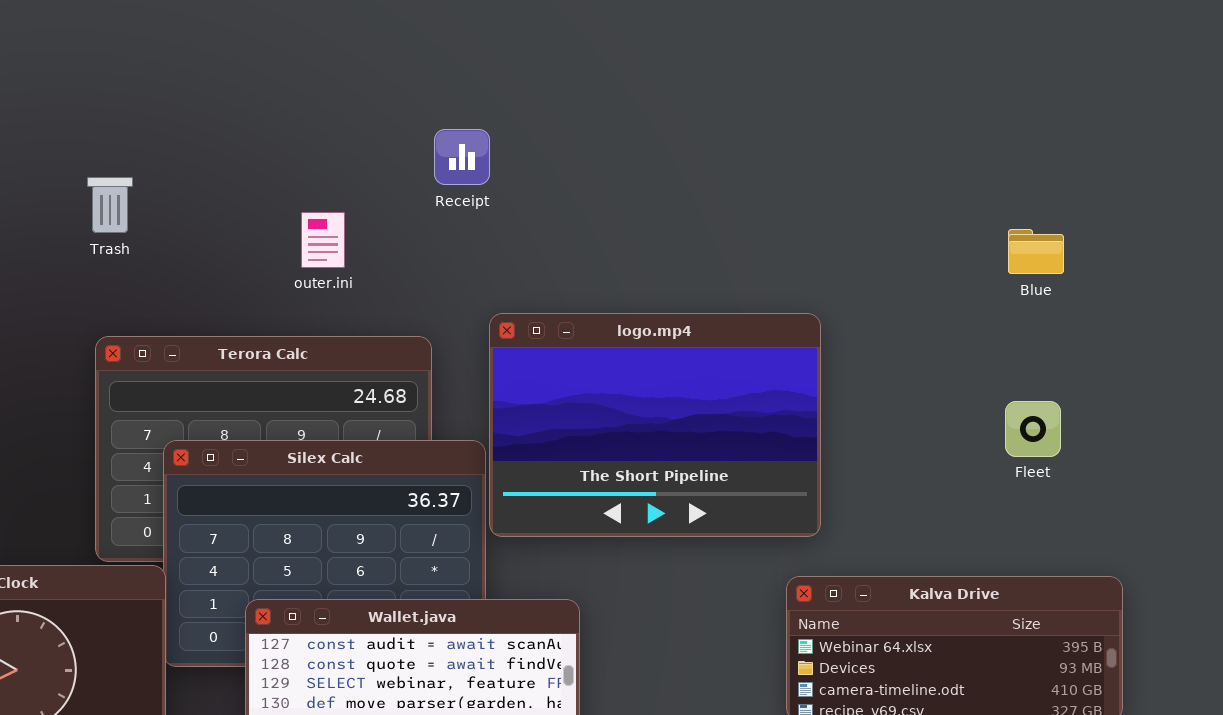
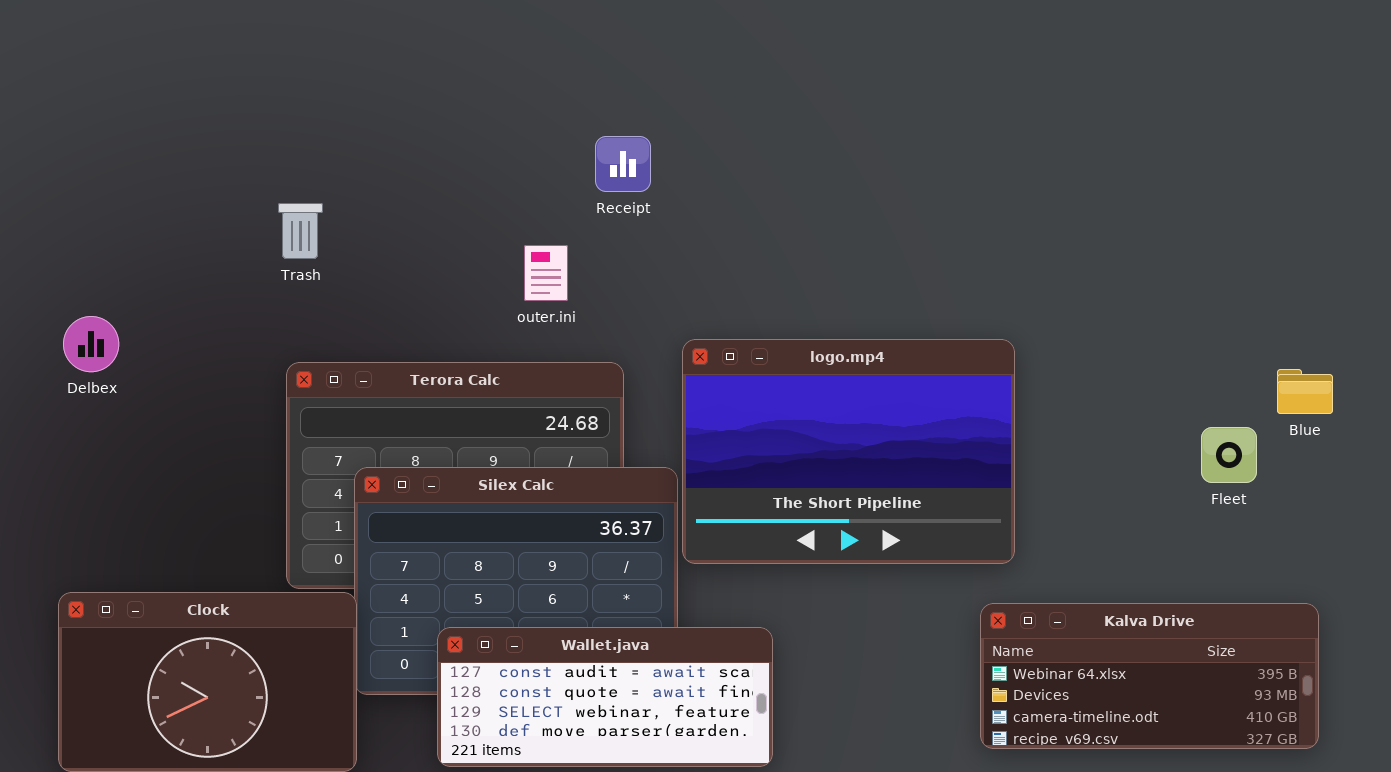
Receipt: [434,129,490,185] -> [595,136,651,192], moved
outer.ini: [301,212,345,268] -> [524,245,568,301], moved
Blue: [1008,229,1064,274] -> [1277,369,1333,414], moved

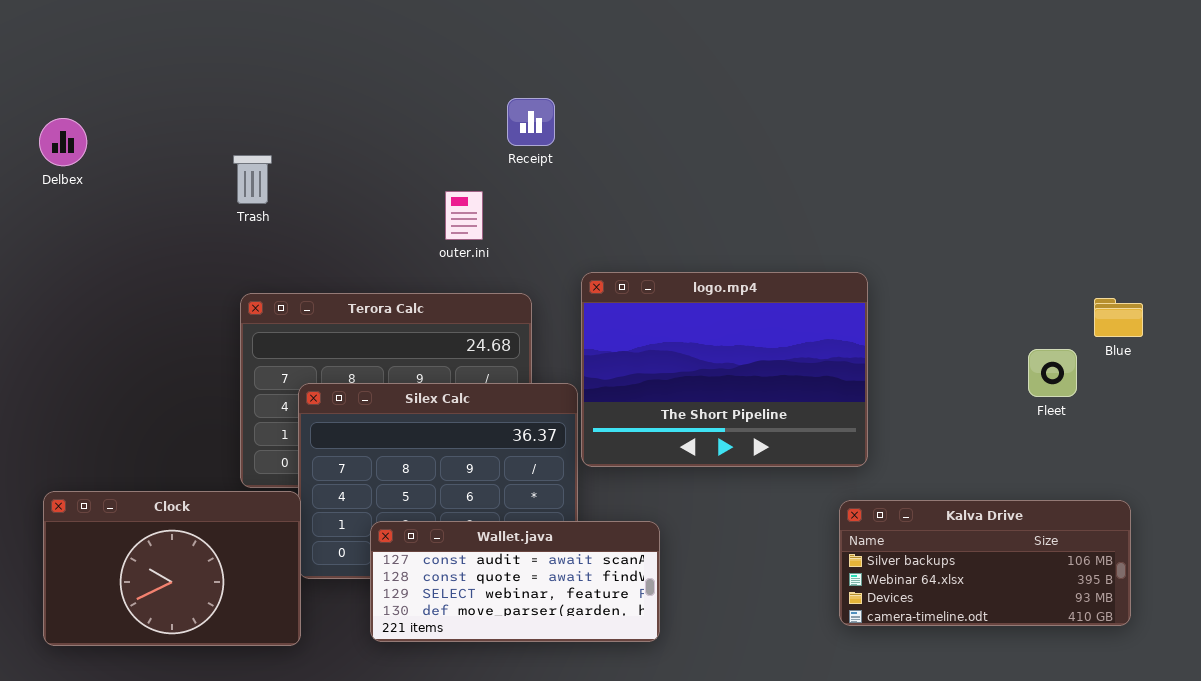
Delbex: [63,316,119,372] -> [39,118,87,166], moved
Kalva Drive: [980,603,1319,749] -> [839,500,1131,626], scrolled up 1 row

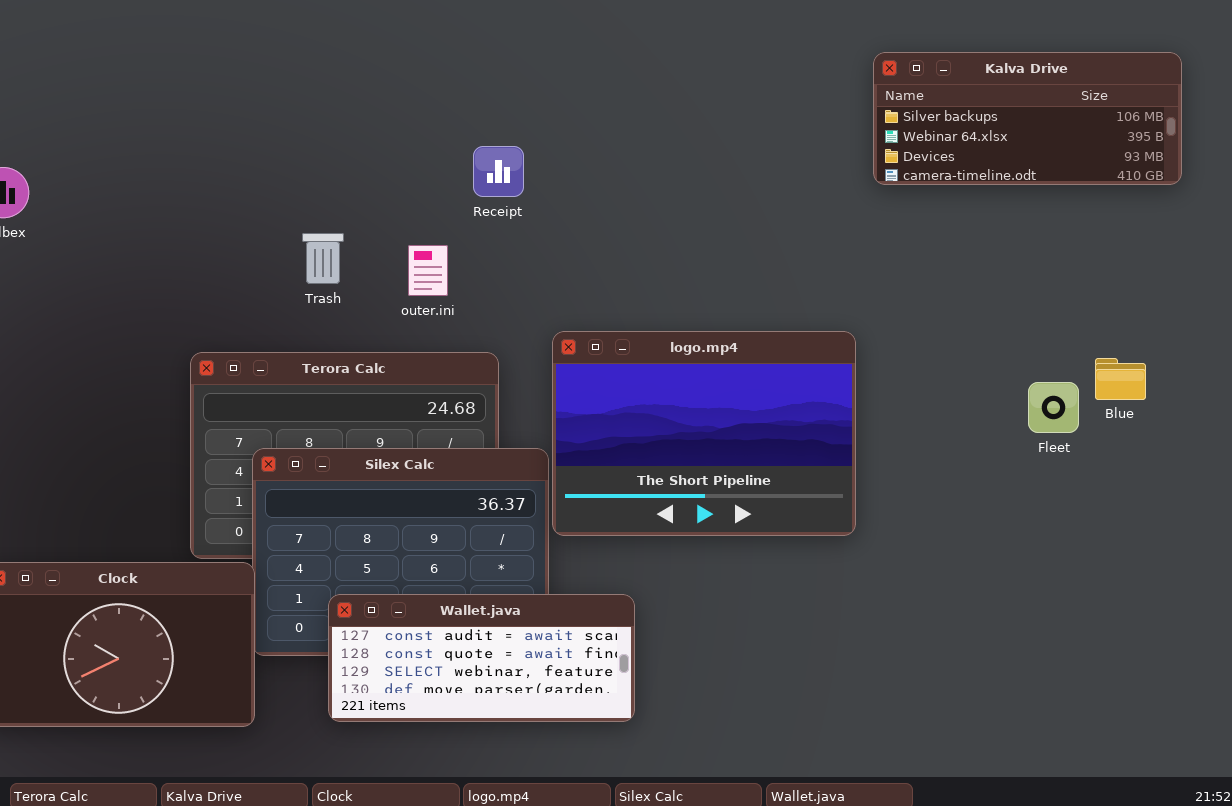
Trash: [233,155,272,204] -> [302,233,344,284], moved
Fleet: [1028,349,1077,397] -> [1028,382,1079,433], moved
Kalva Drive: [839,500,1131,626] -> [873,52,1182,185], moved

